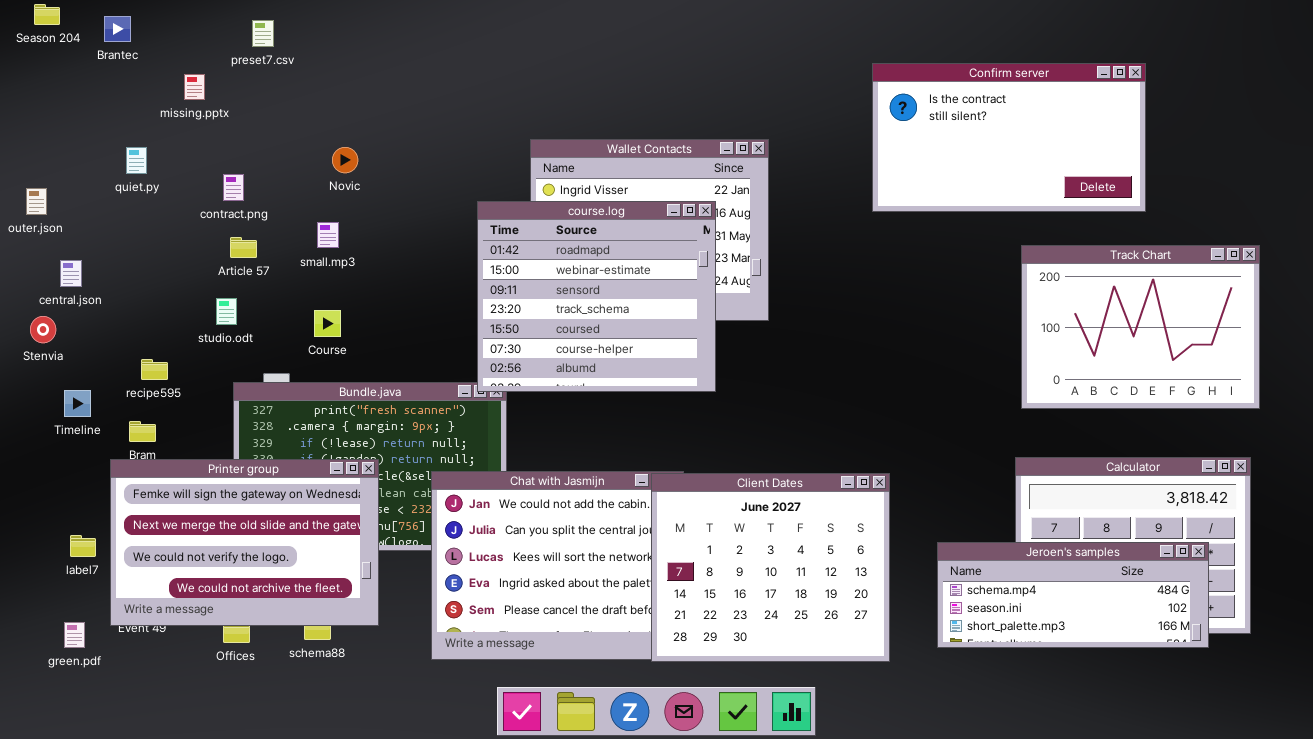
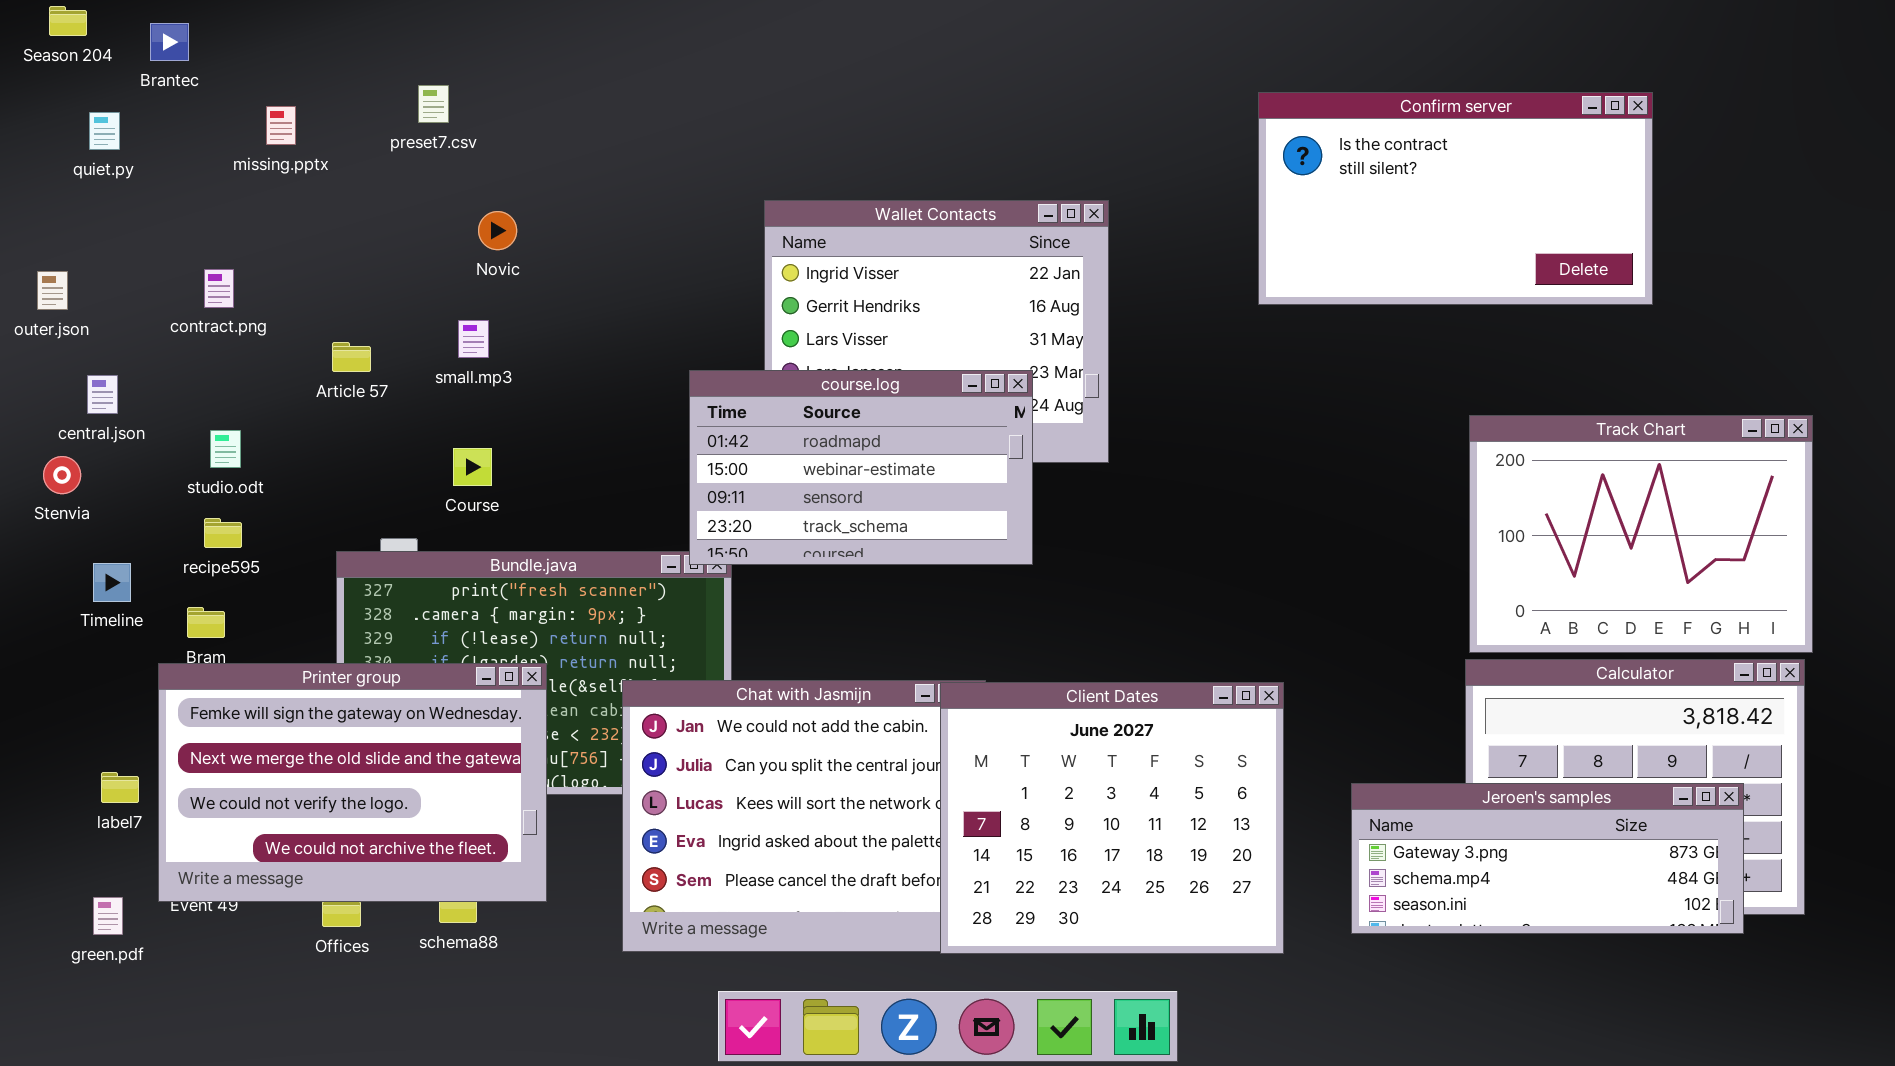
preset7.csv: [252,20,274,47] -> [418,85,449,123], moved
quiet.py: [126,147,147,174] -> [89,112,120,150], moved
contract.png: [223,174,244,201] -> [204,269,234,308], moved
course.log: [477,201,716,392] -> [689,370,1033,565], resized
Track Chart: [1021,245,1260,409] -> [1469,415,1813,653], moved
studio.odt: [216,298,237,325] -> [210,430,241,468], moved
Jeroen's samples: [937,542,1209,648] -> [1351,783,1744,934], scrolled up 1 row

